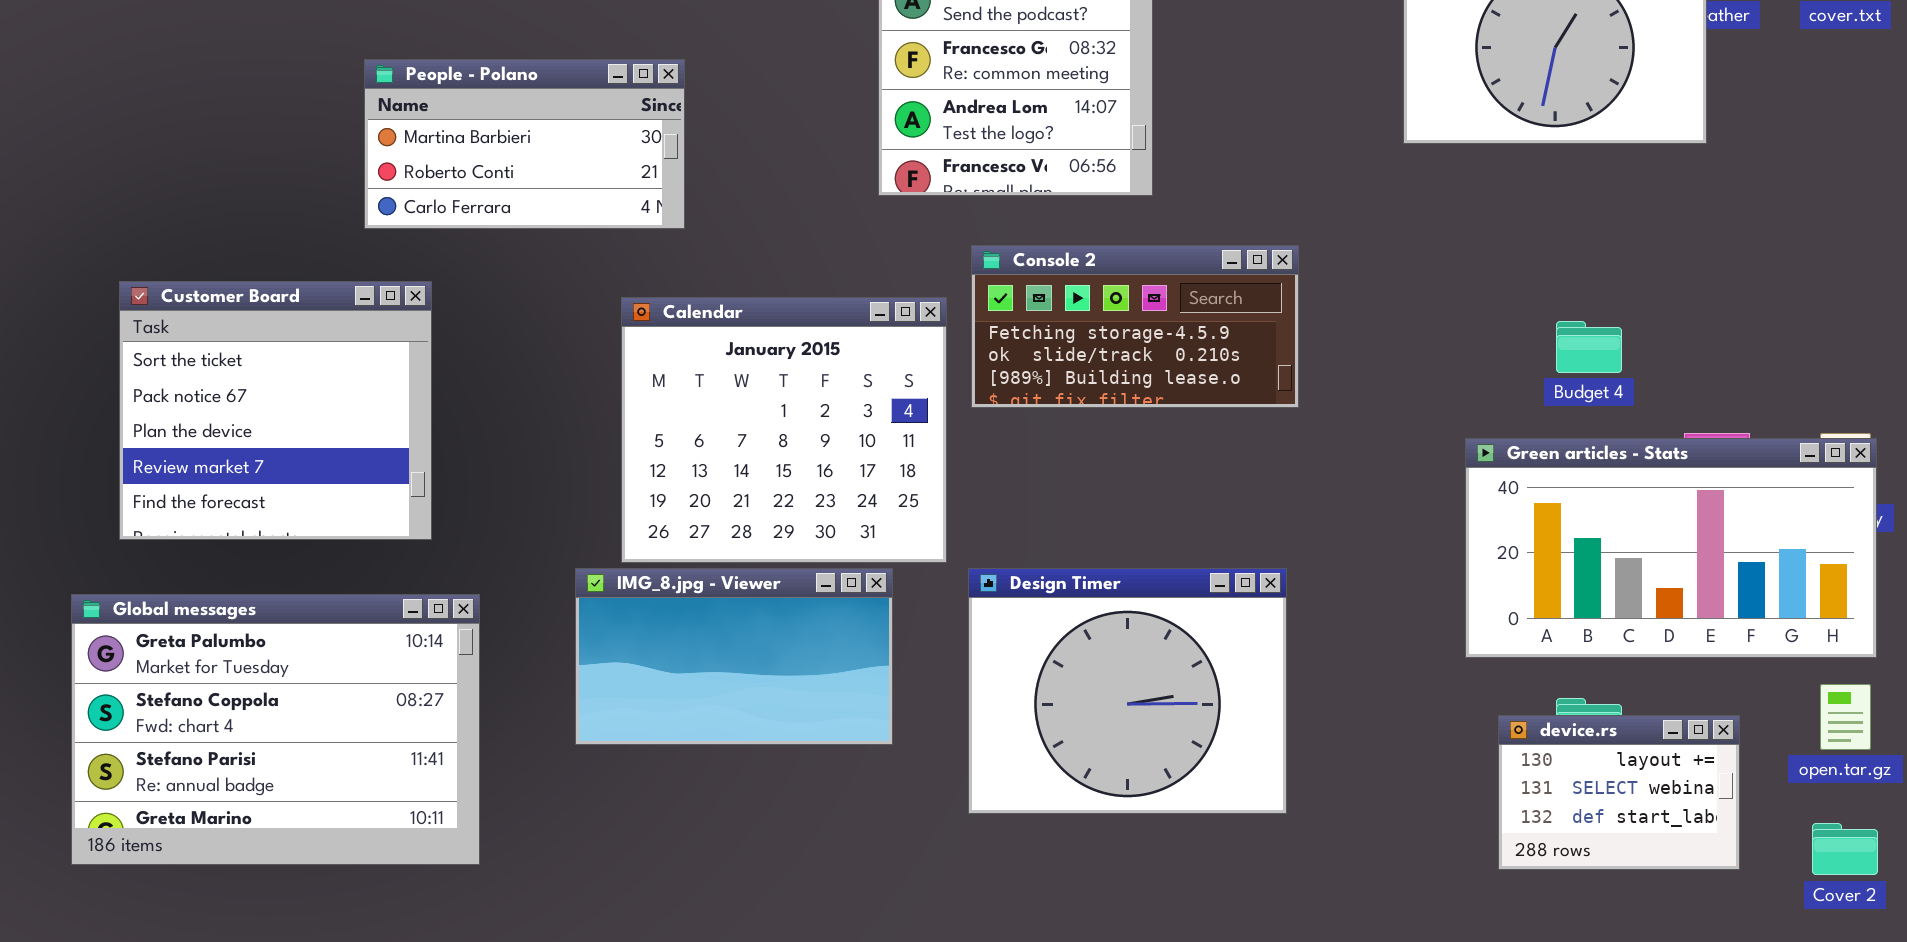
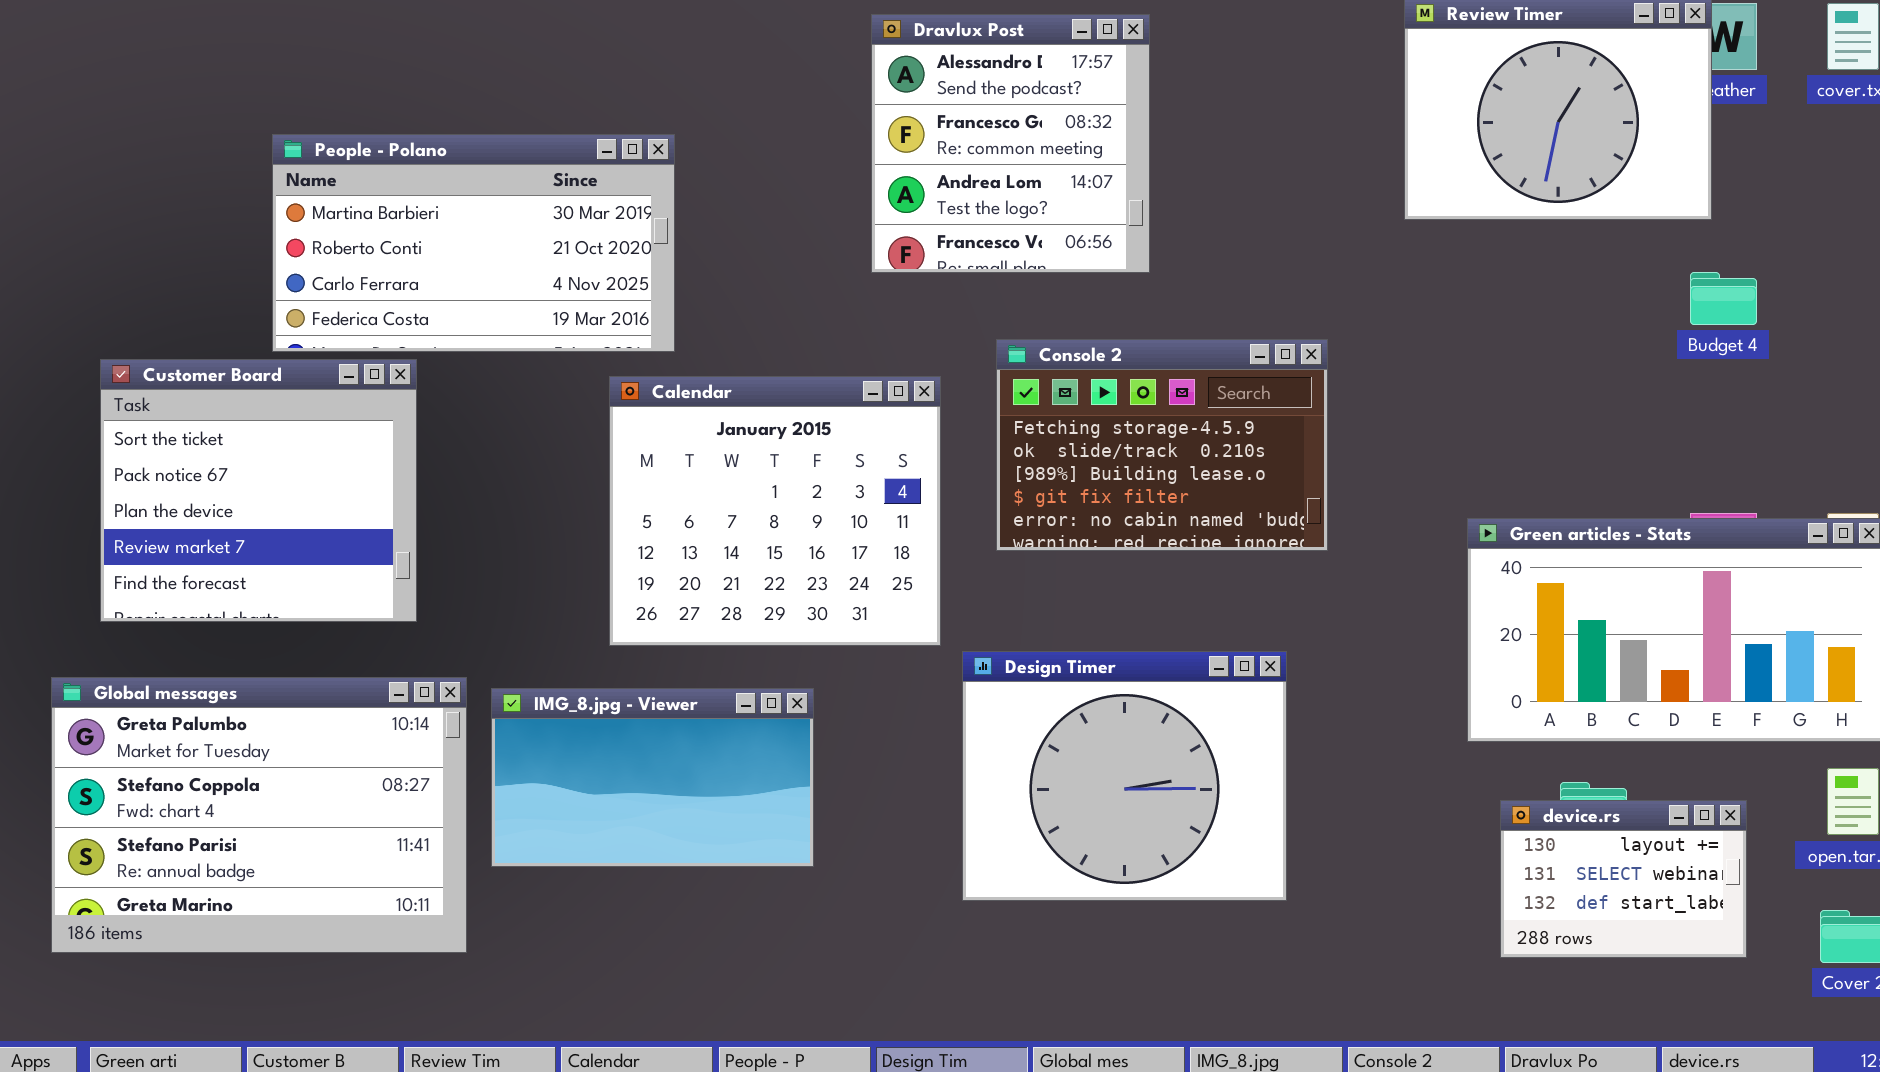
People - Polano: [364,59,685,229] -> [272,134,675,352], resized
Console 2: [971,245,1299,408] -> [996,339,1328,551], moved, resized
Budget 4: [1556,321,1622,373] -> [1690,272,1757,325], moved
IMG_8.jpg - Viewer: [575,568,893,745] -> [491,688,814,867], moved

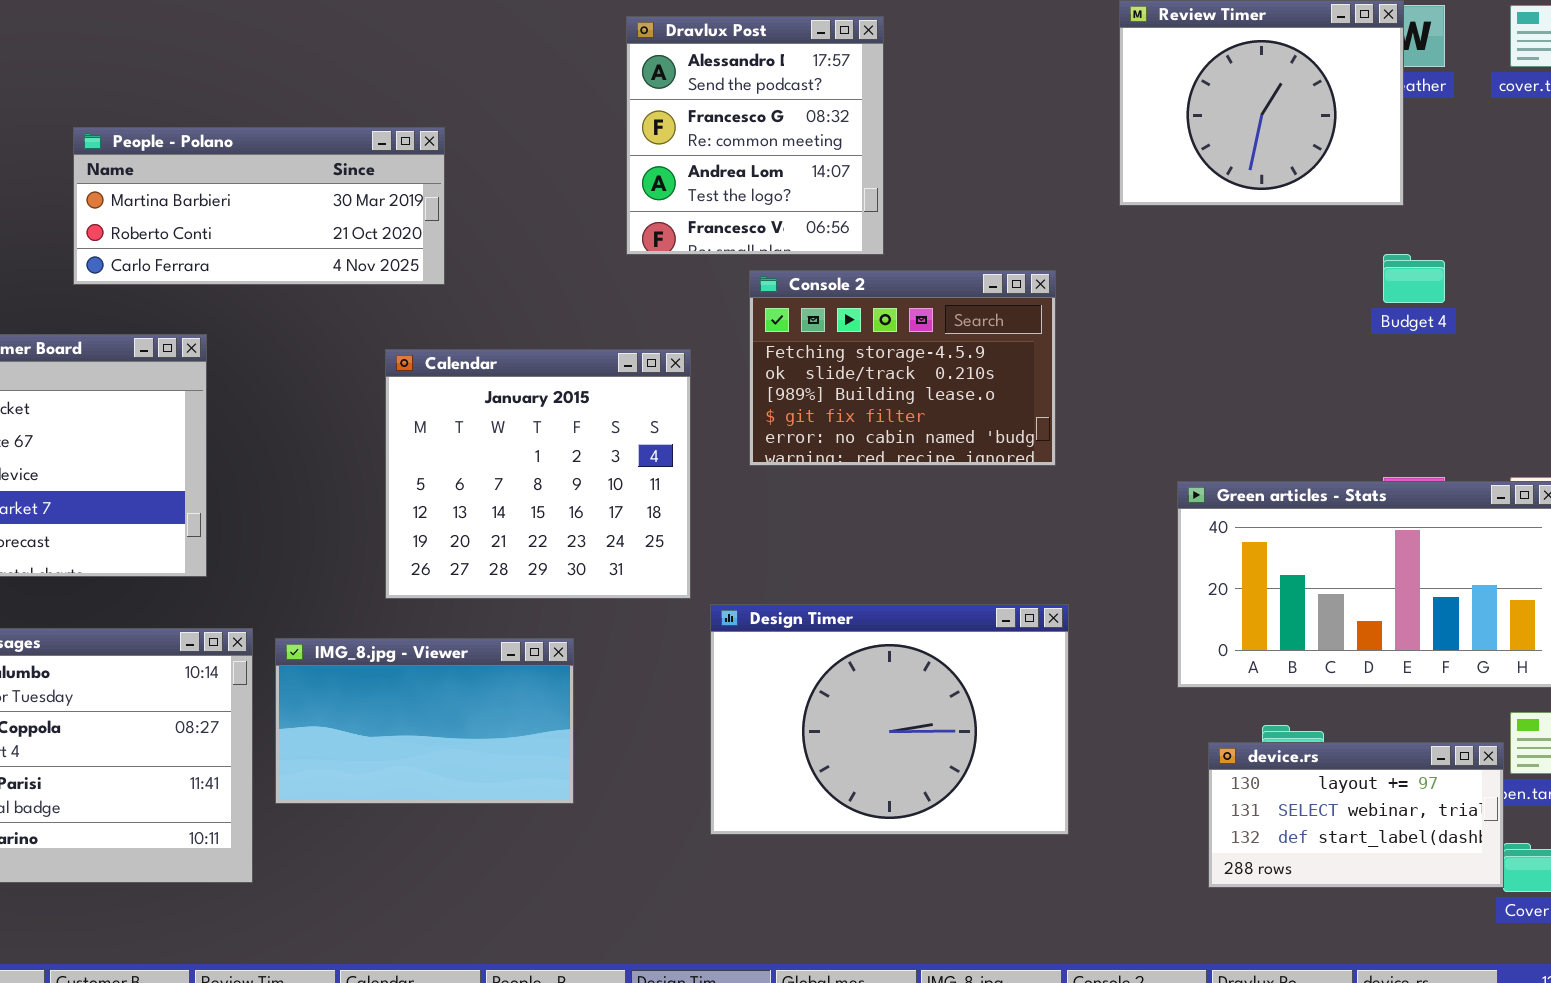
People - Polano: [272,134,675,352] -> [73,127,445,285], resized
Console 2: [996,339,1328,551] -> [749,270,1056,466], moved
Design Timer: [962,651,1287,901] -> [710,604,1069,835], resized
device.rs: [1500,800,1747,958] -> [1208,742,1504,888], resized

